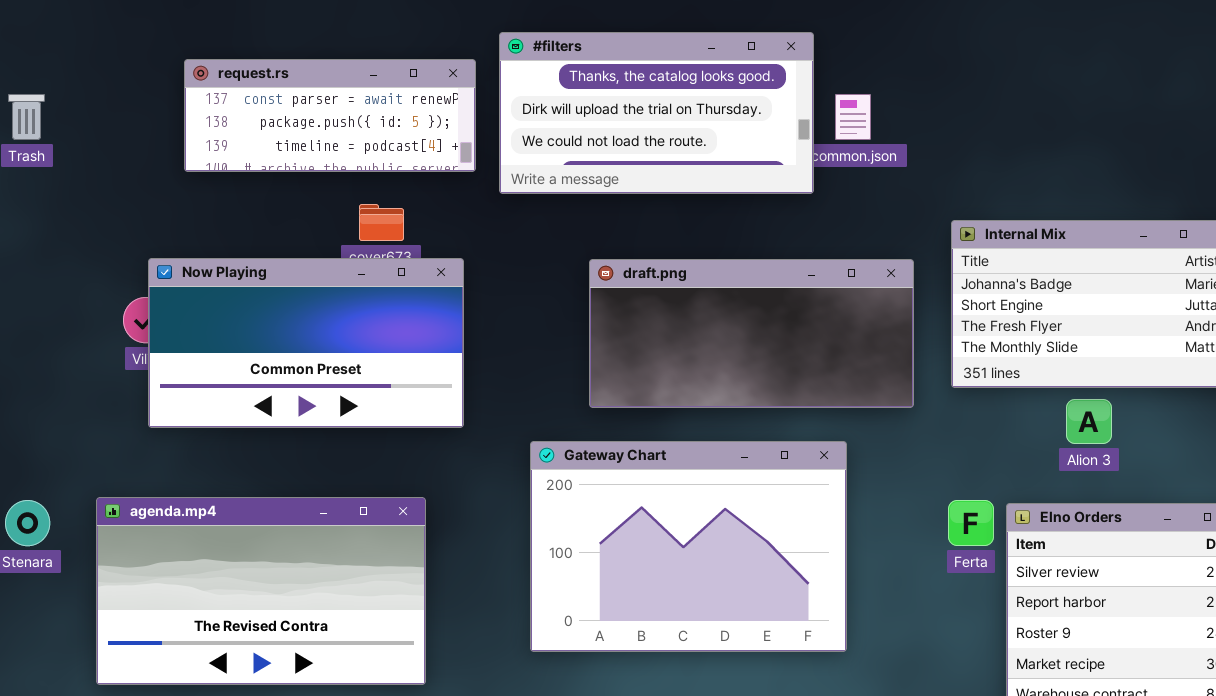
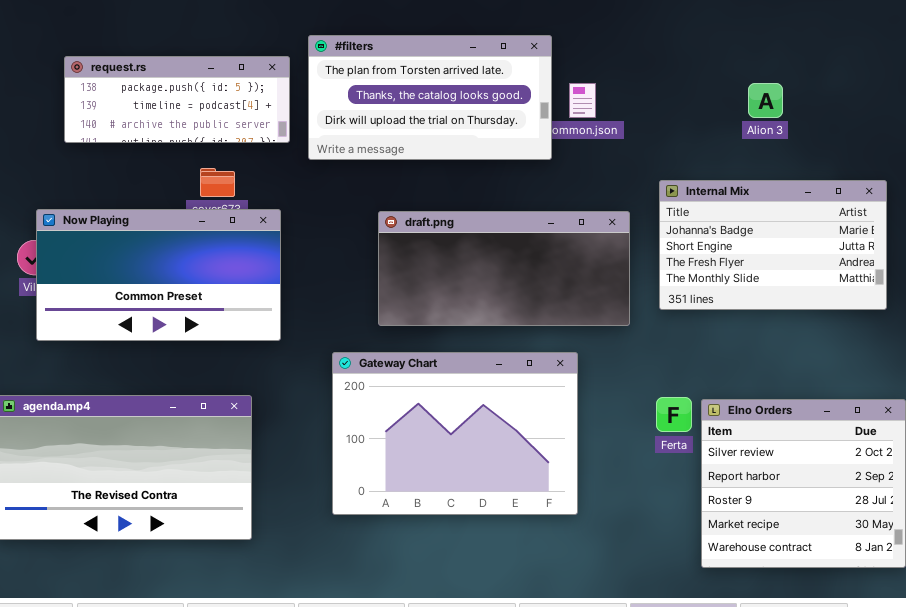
#filters: [499,32,814,194] -> [308,35,552,160], scrolled up 1 row
request.rs: [184,59,476,172] -> [64,56,290,143], scrolled down 1 row
Alion 3: [1066,399,1112,444] -> [748,83,783,118], moved

